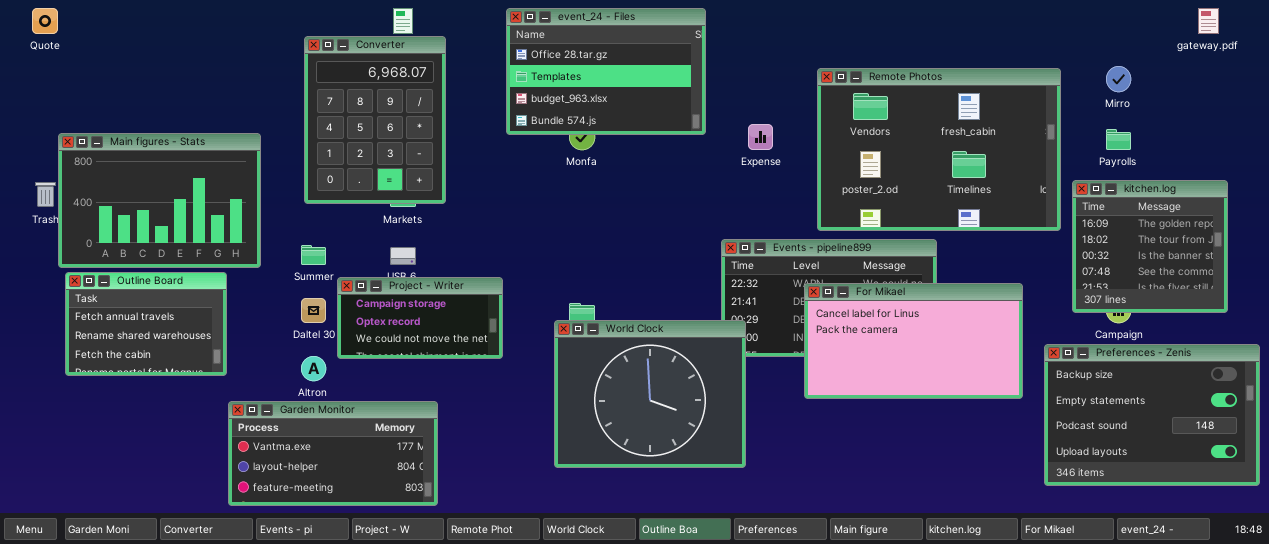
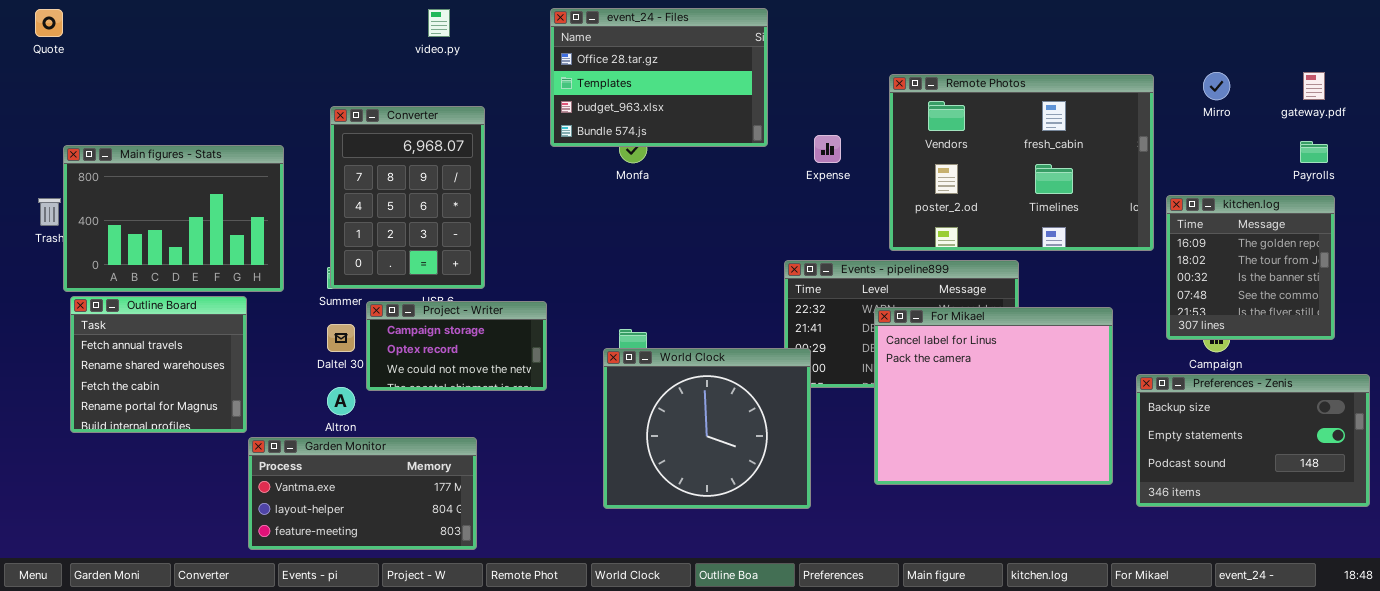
gateway.pdf: [1198,8,1219,34] -> [1303,72,1325,100], moved
Converter: [304,36,446,204] -> [330,106,485,289], moved
Payrolls: [1106,129,1131,150] -> [1300,141,1328,163], moved
Outline Board: [65,272,227,376] -> [70,296,247,433], resized
For Mikael: [804,283,1023,399] -> [874,307,1113,485], resized
Preferences - Zenis: [1044,344,1260,486] -> [1136,374,1370,507], resized

